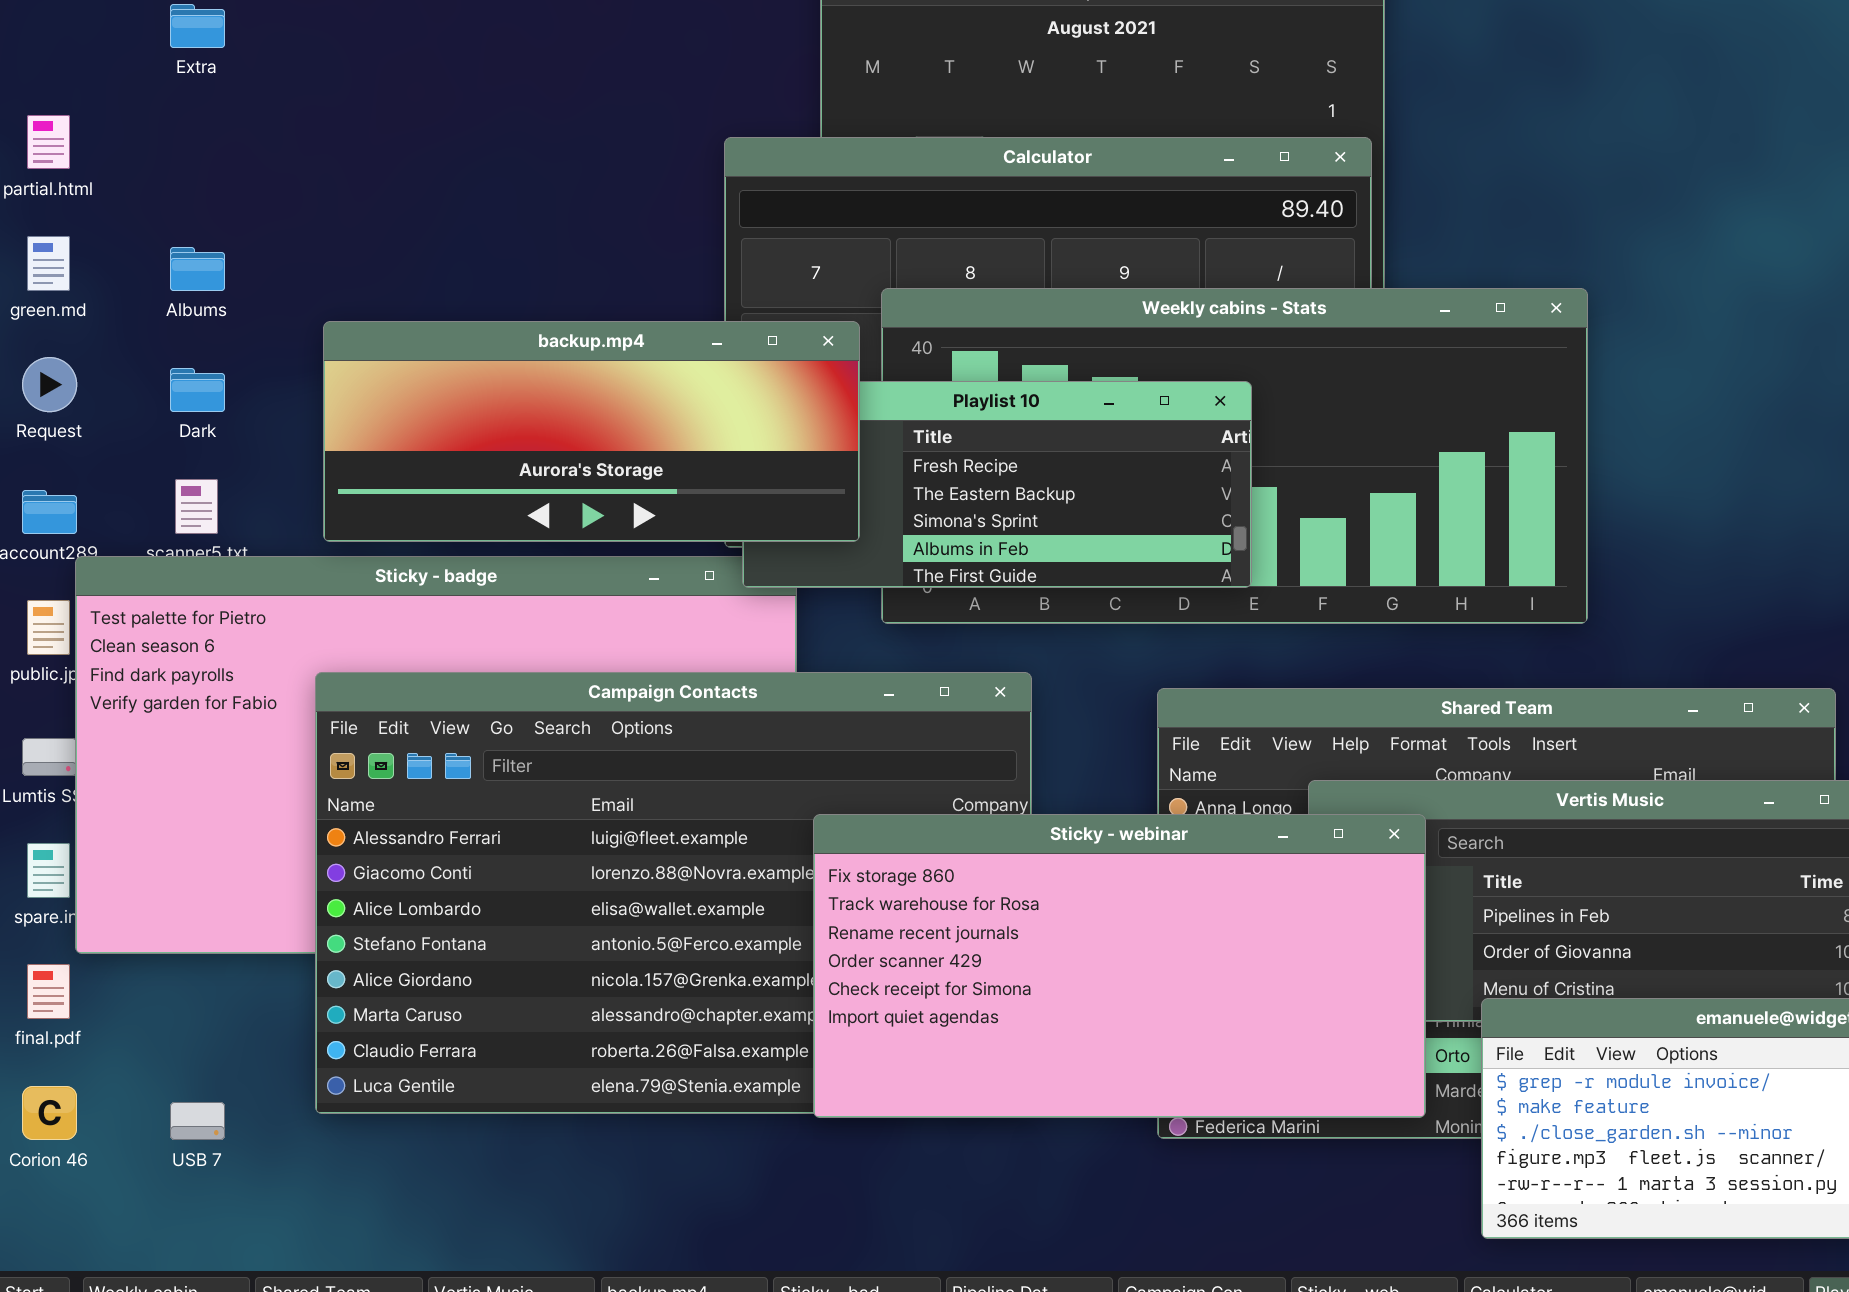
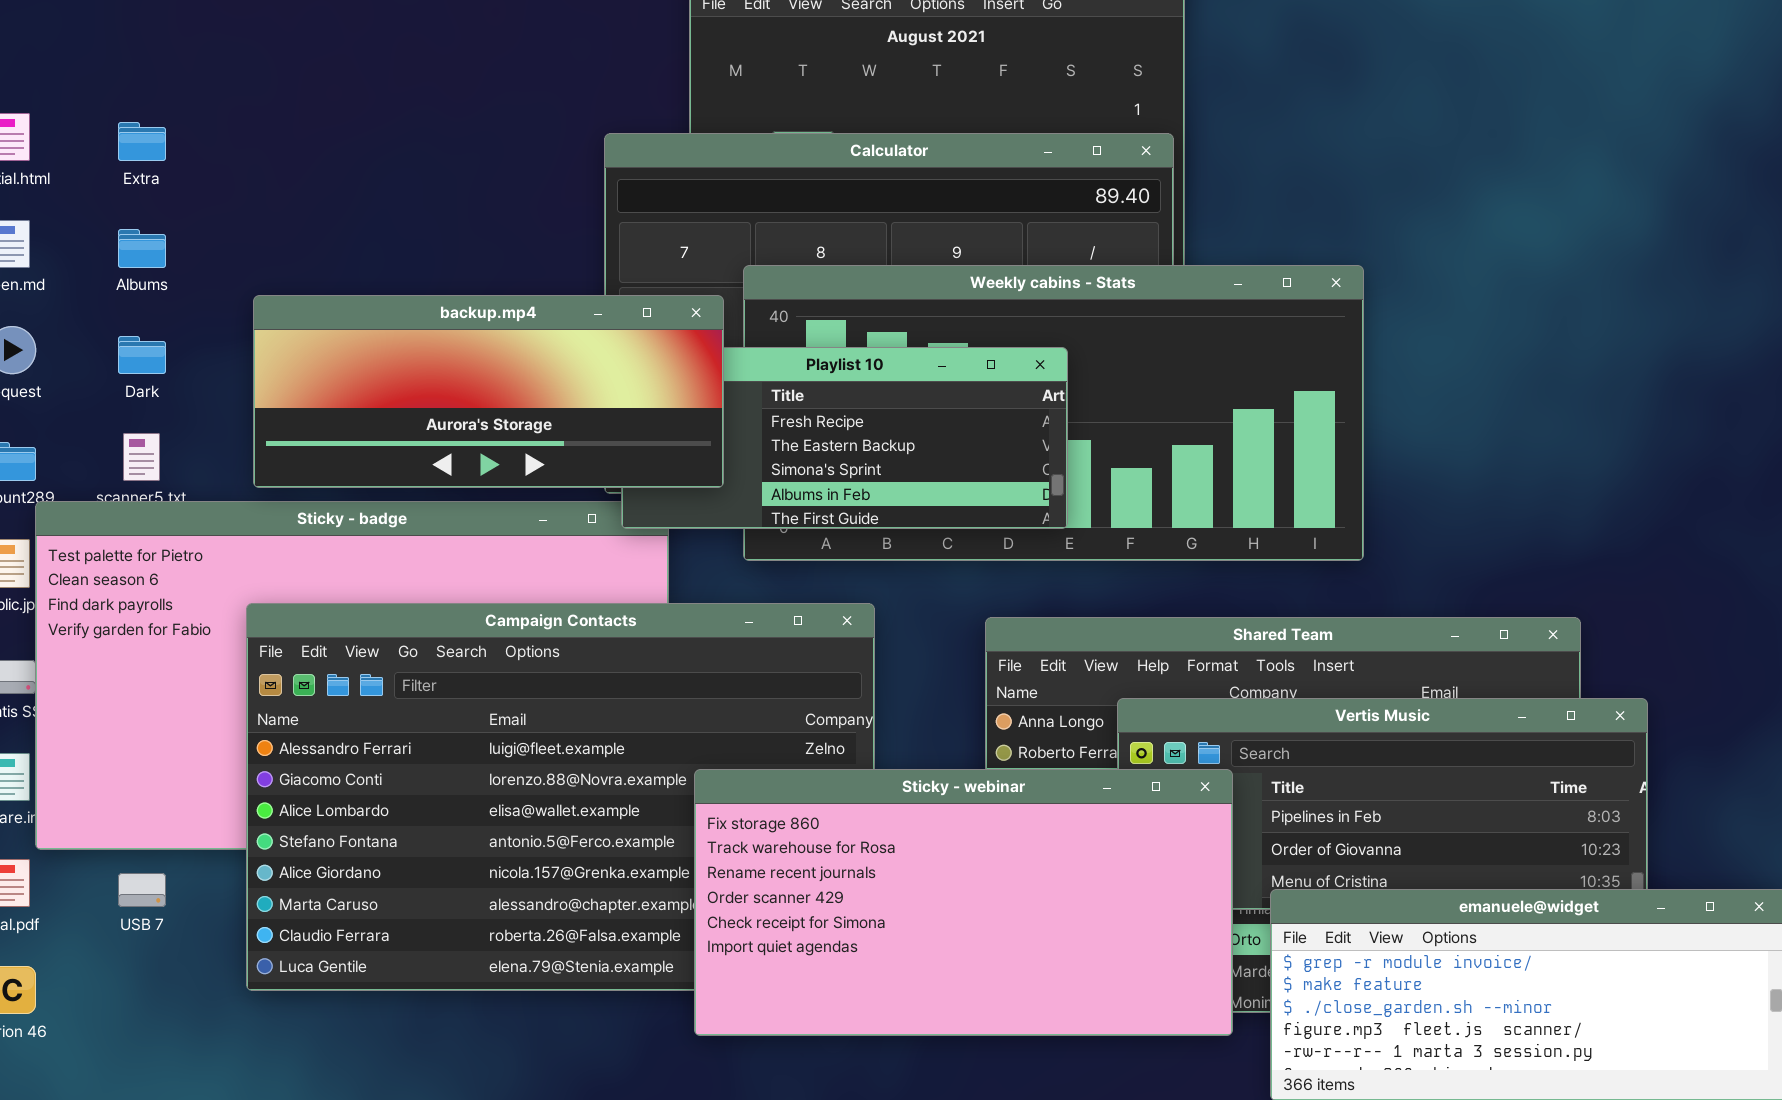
Extra: [170,4,225,48] -> [118,122,166,161], moved
Sticky - webinar: [813,814,1426,1118] -> [694,769,1233,1036], moved
USB 7: [170,1102,225,1140] -> [118,873,166,907], moved

